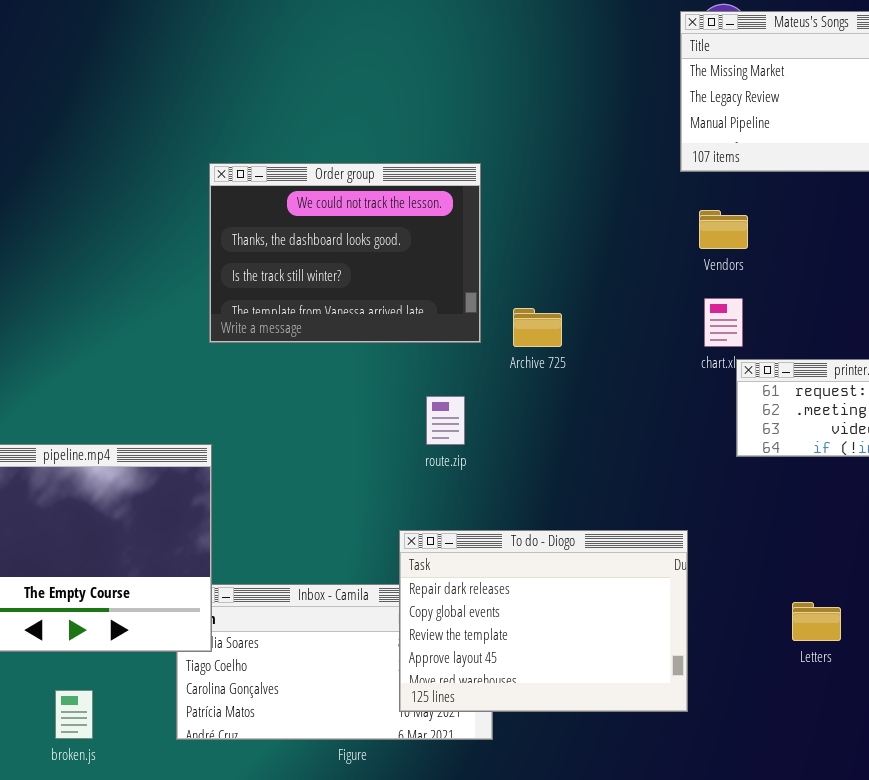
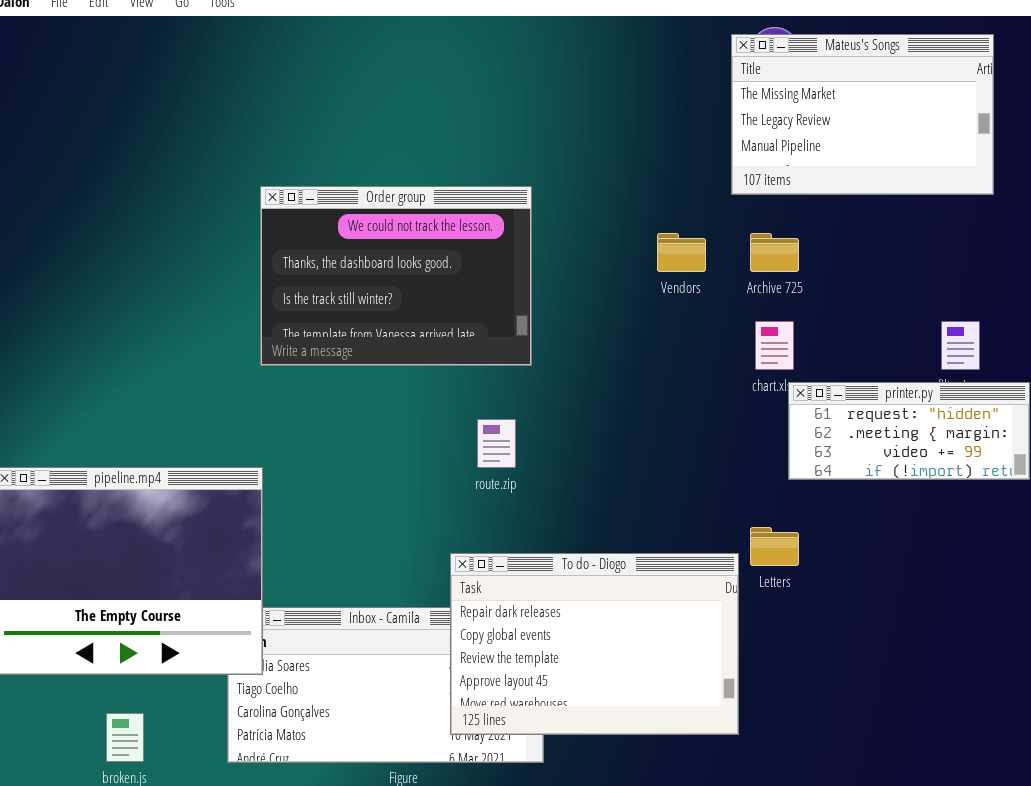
Vendors: [699,210,748,249] -> [657,233,706,272], moved
Archive 725: [513,308,562,347] -> [750,233,799,272], moved
Letters: [792,602,841,641] -> [750,527,799,566], moved

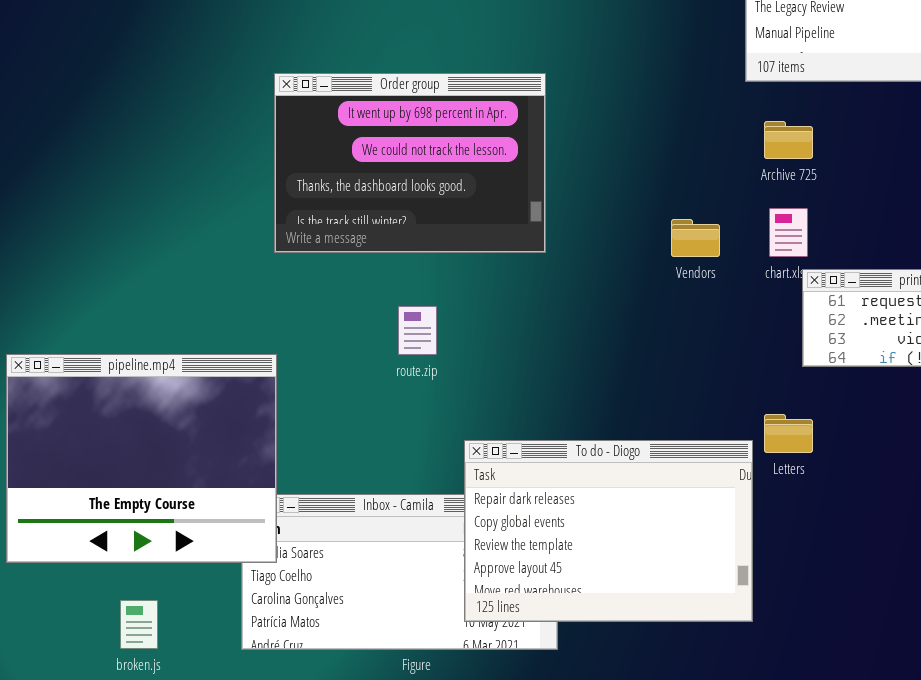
Order group: [260,186,532,366] -> [274,73,546,253], scrolled up 1 row
Vendors: [657,233,706,272] -> [671,219,720,257], moved
route.zip: [477,419,516,468] -> [398,306,437,355], moved

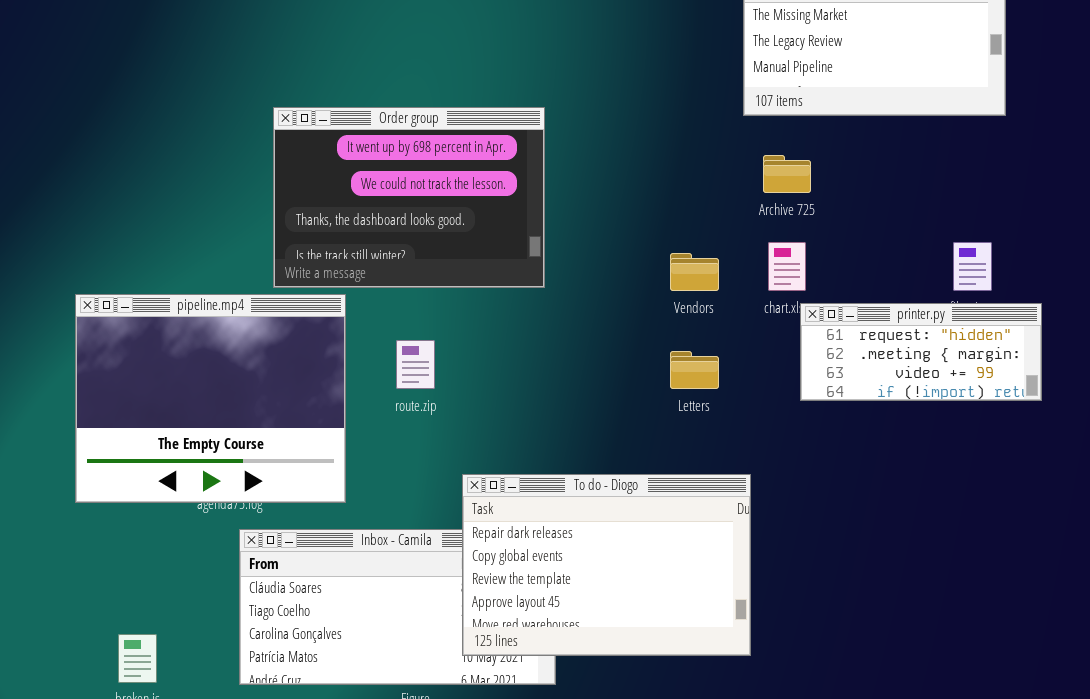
pipeline.mp4: [6,354,277,563] -> [75,294,346,503], moved
Letters: [764,414,813,453] -> [670,351,719,389], moved

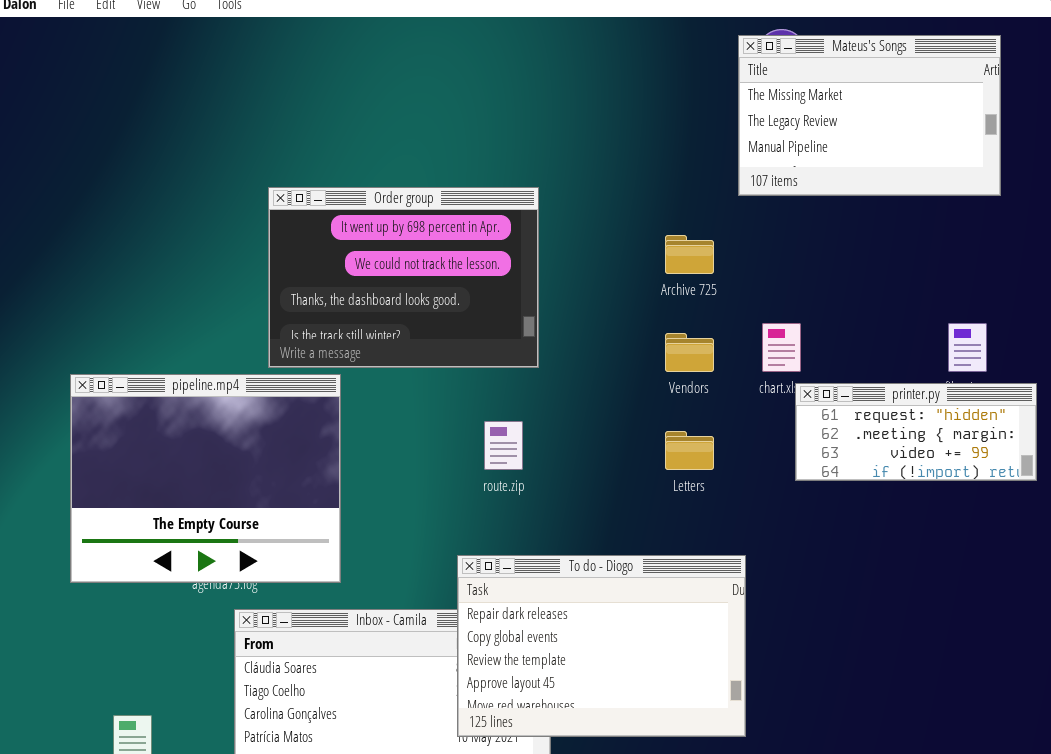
Archive 725: [763,155,811,193] -> [665,235,714,274], moved
route.zip: [396,340,435,389] -> [484,421,523,470], moved

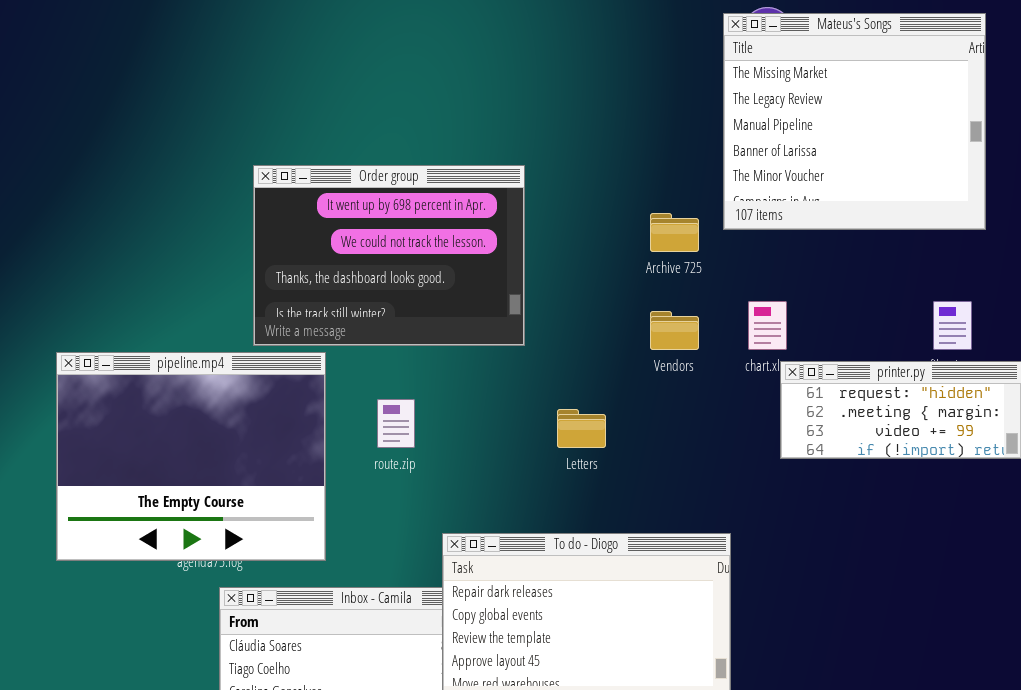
Mateus's Songs: [738,35,1001,196] -> [723,13,986,230], resized
route.zip: [484,421,523,470] -> [377,399,415,448], moved
Letters: [665,431,714,470] -> [557,409,606,448], moved

